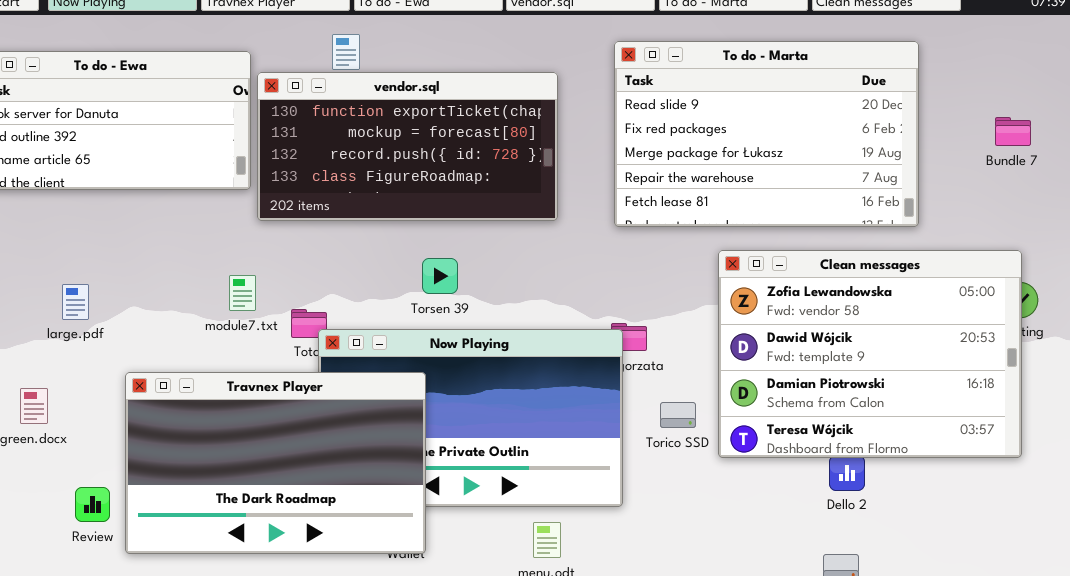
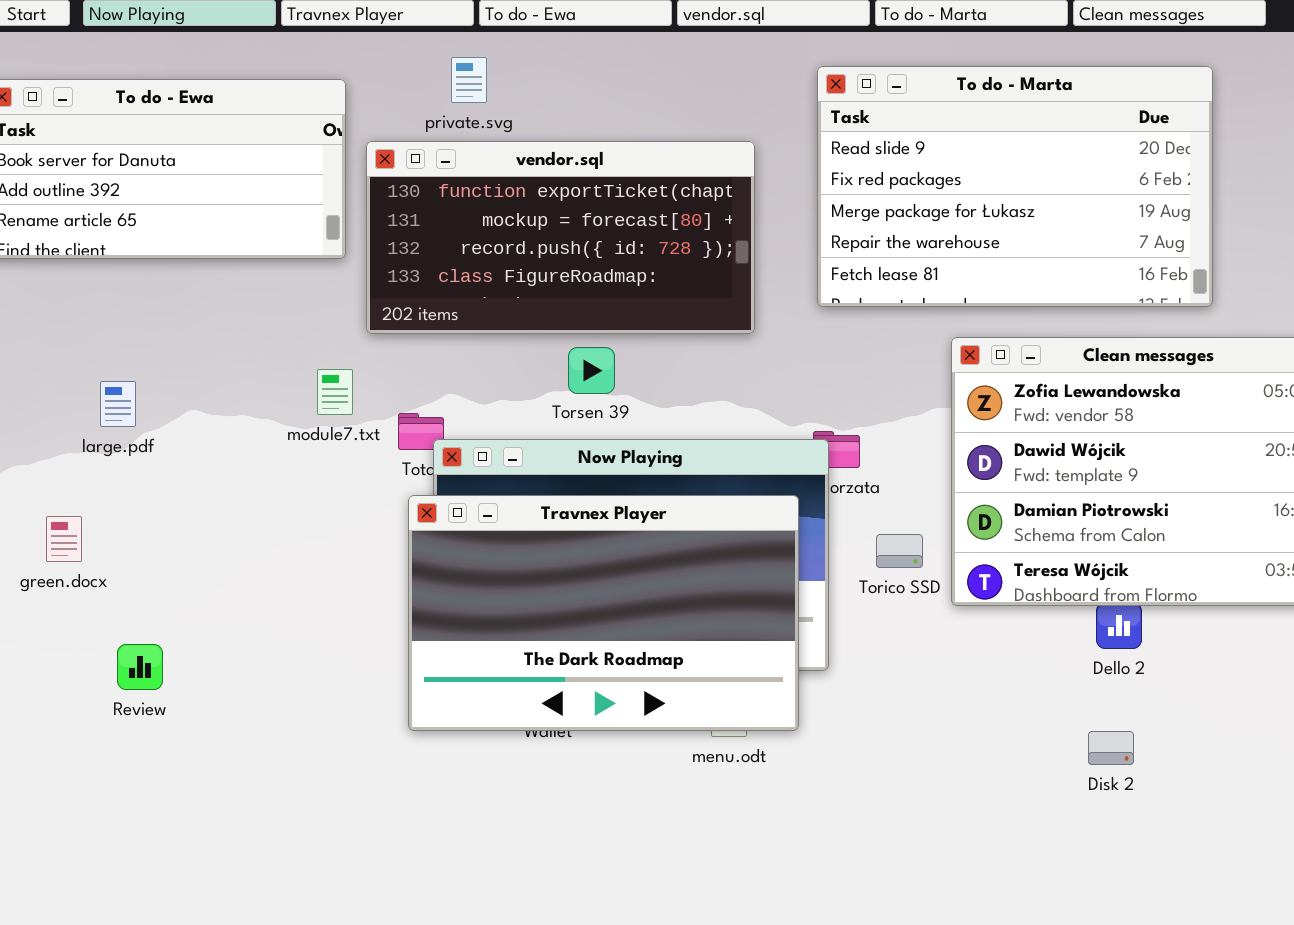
vendor.sql: [257,72,558,221] -> [366,141,755,334], moved
Travnex Player: [125,372,426,554] -> [408,495,799,731], moved

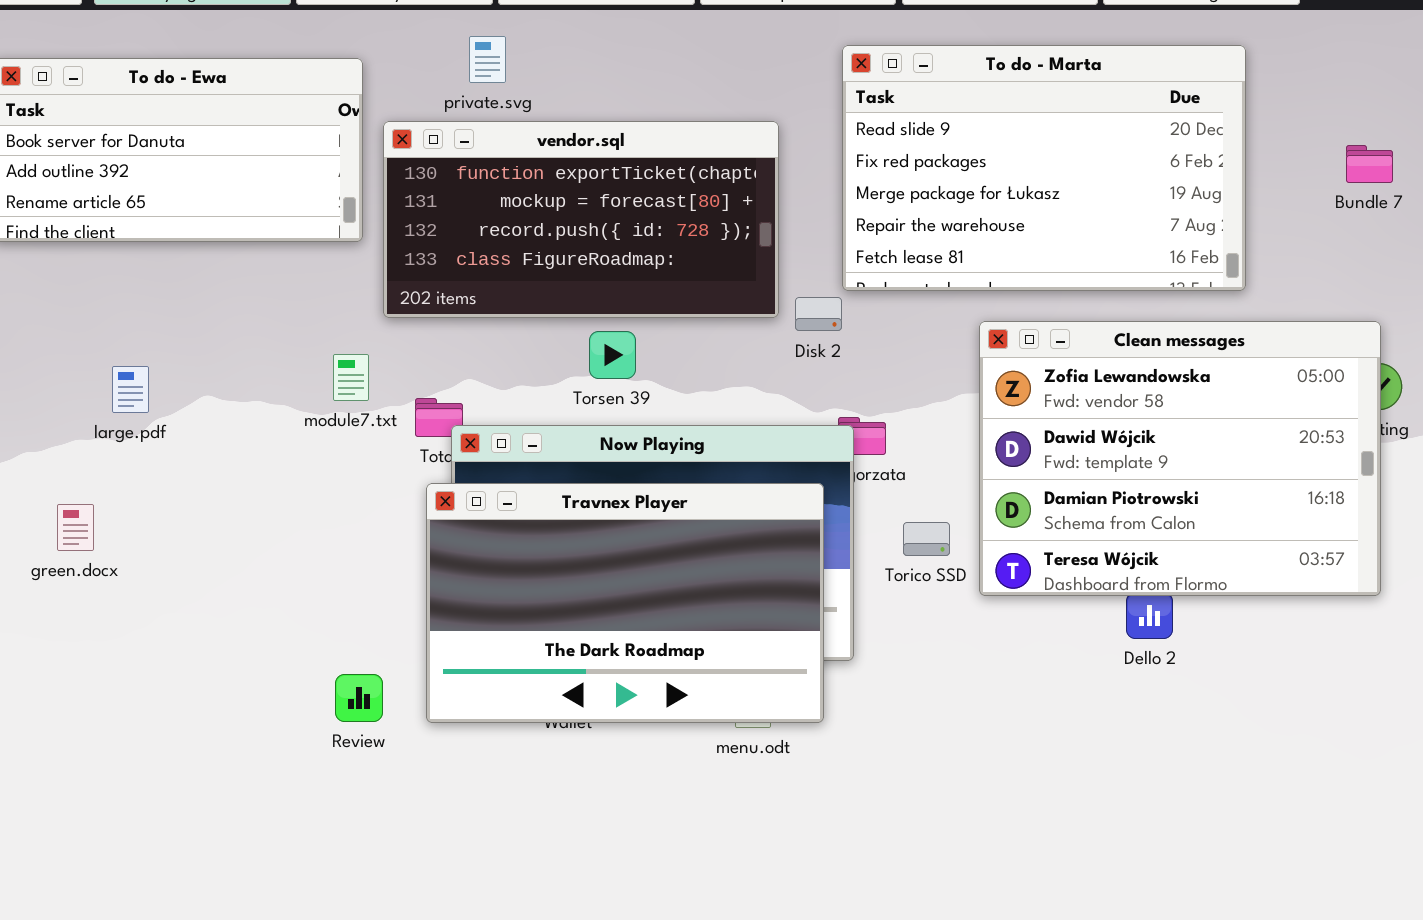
Review: [117,644,163,690] -> [335,674,383,722], moved
Disk 2: [1088,731,1134,765] -> [795,297,842,331], moved

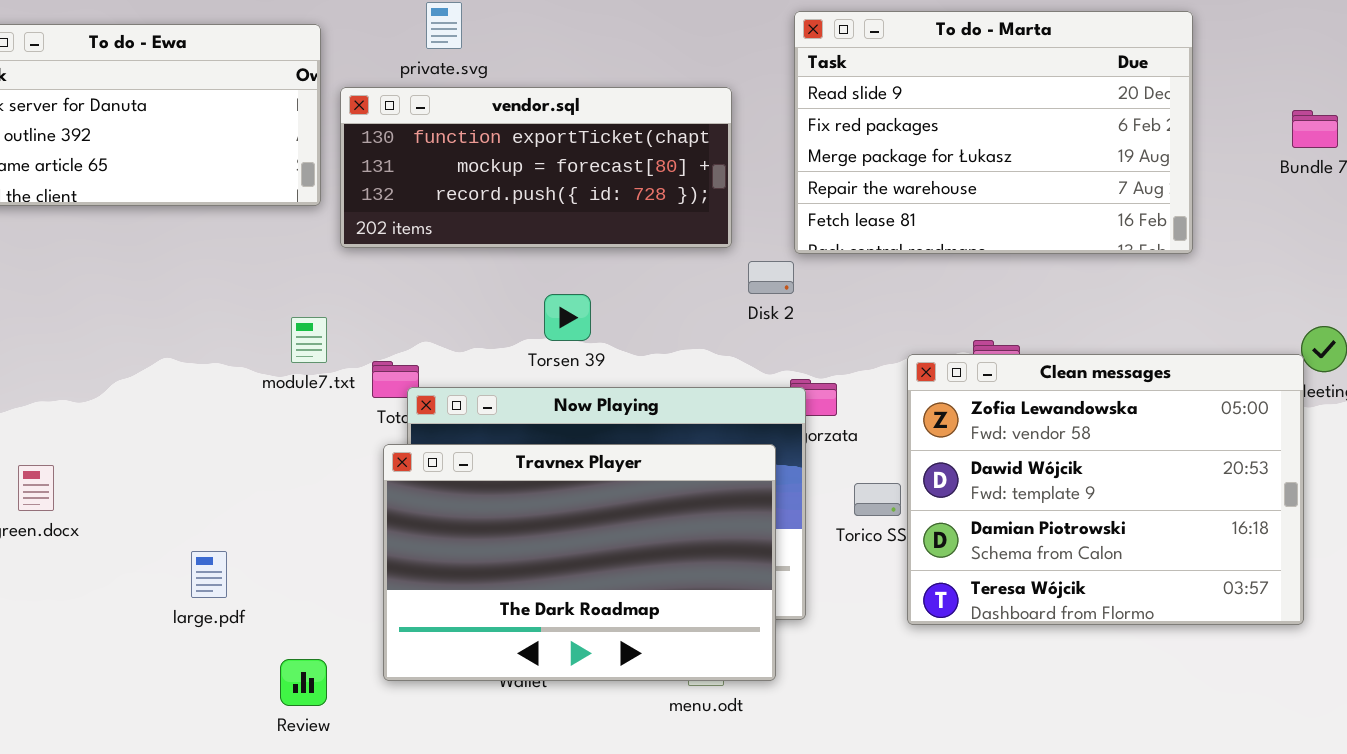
vendor.sql: [383,121,779,318] -> [340,87,732,248], resized
Clean messages: [979,321,1381,596] -> [907,354,1304,625], moved
large.pdf: [112,366,149,413] -> [191,551,227,598], moved
Review: [335,674,383,722] -> [280,659,327,706], moved

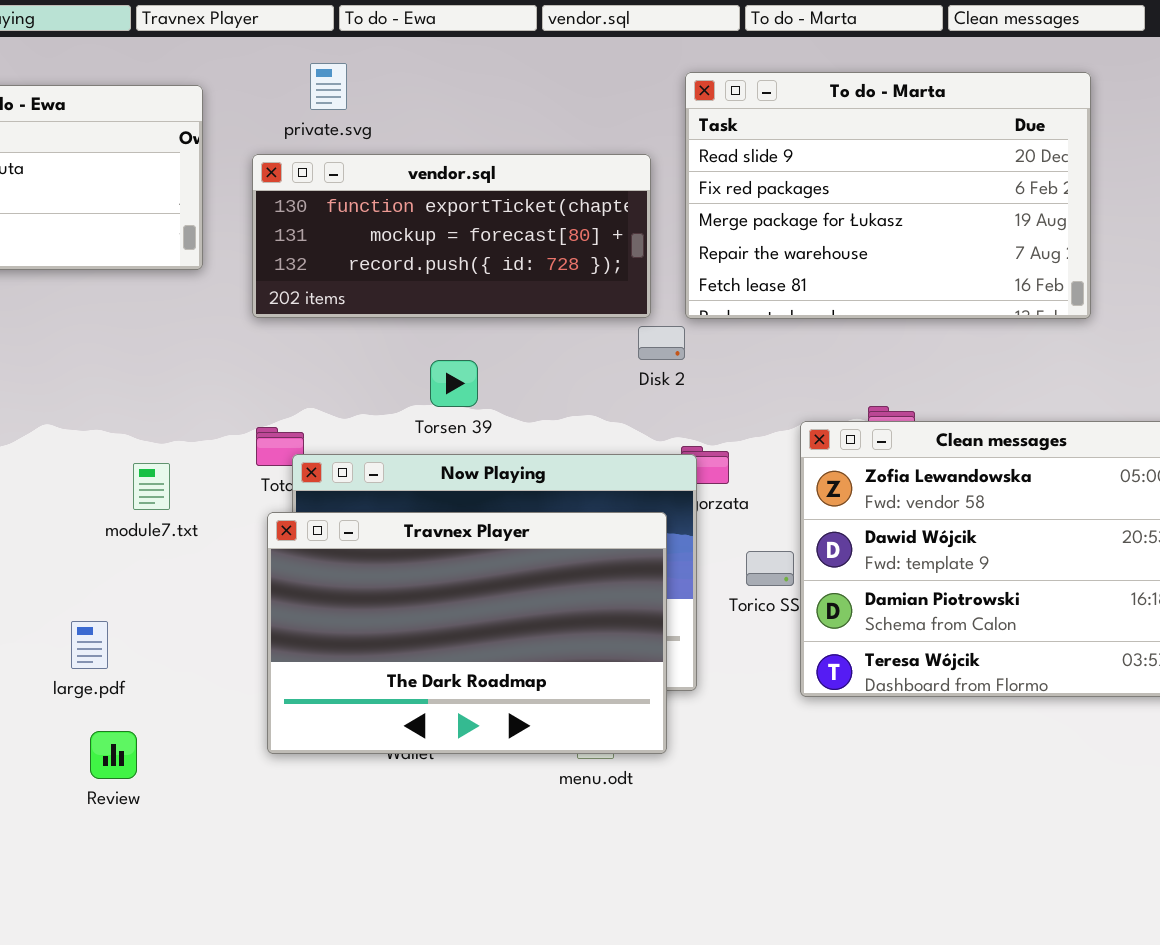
vendor.sql: [340,87,732,248] -> [252,154,651,318], moved
module7.txt: [291,317,327,363] -> [133,463,170,510], moved
Review: [280,659,327,706] -> [90,731,137,779], moved

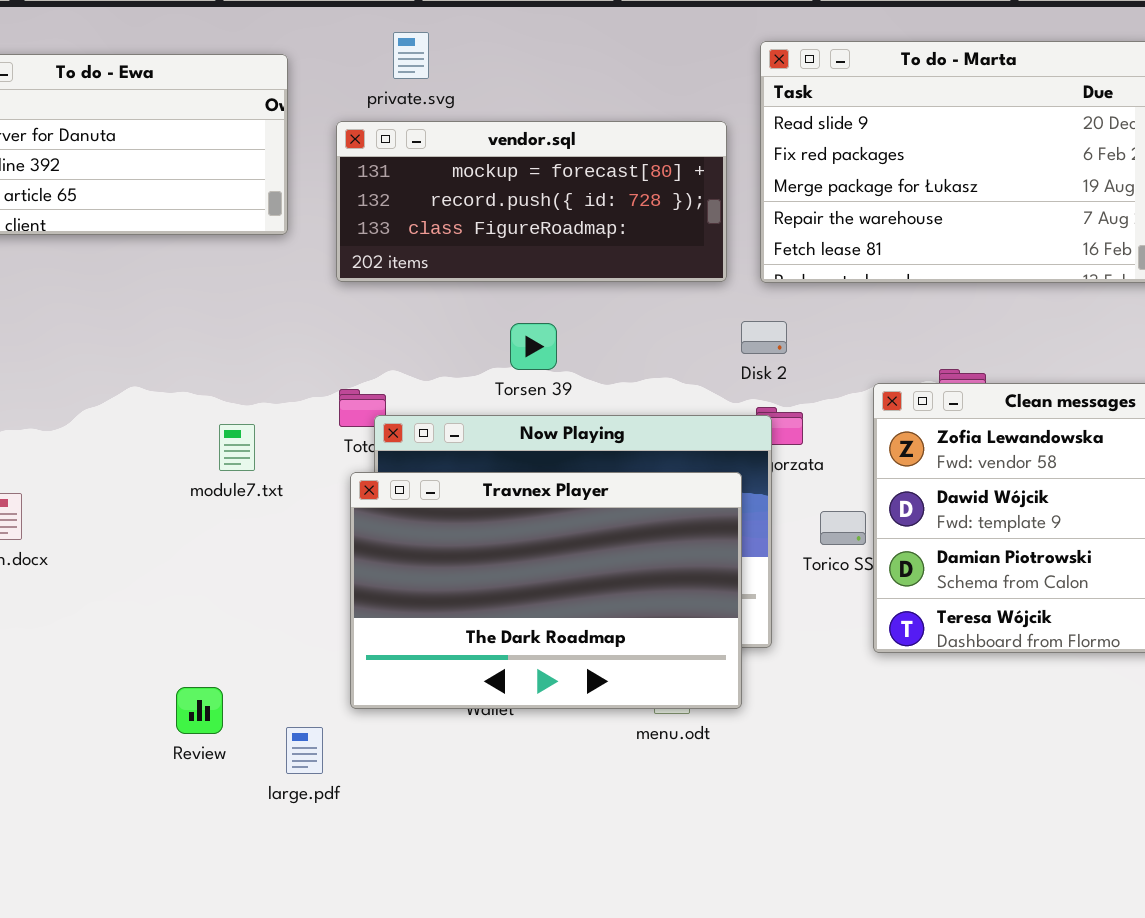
vendor.sql: [252,154,651,318] -> [336,121,727,282], scrolled down 1 row
Disk 2: [638,326,685,360] -> [741,321,787,354], moved
large.pdf: [71,621,108,669] -> [286,727,323,774], moved

